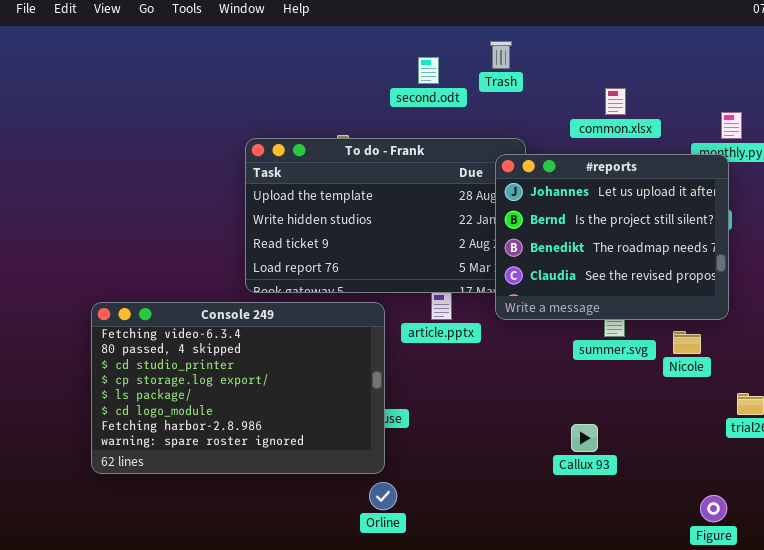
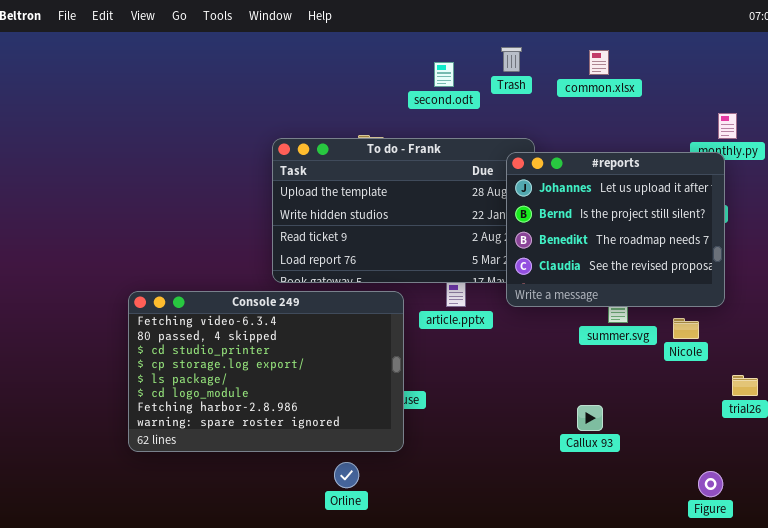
common.xlsx: [605,88,626,115] -> [589,50,609,75], moved
Orline: [369,482,397,510] -> [334,462,359,488], moved

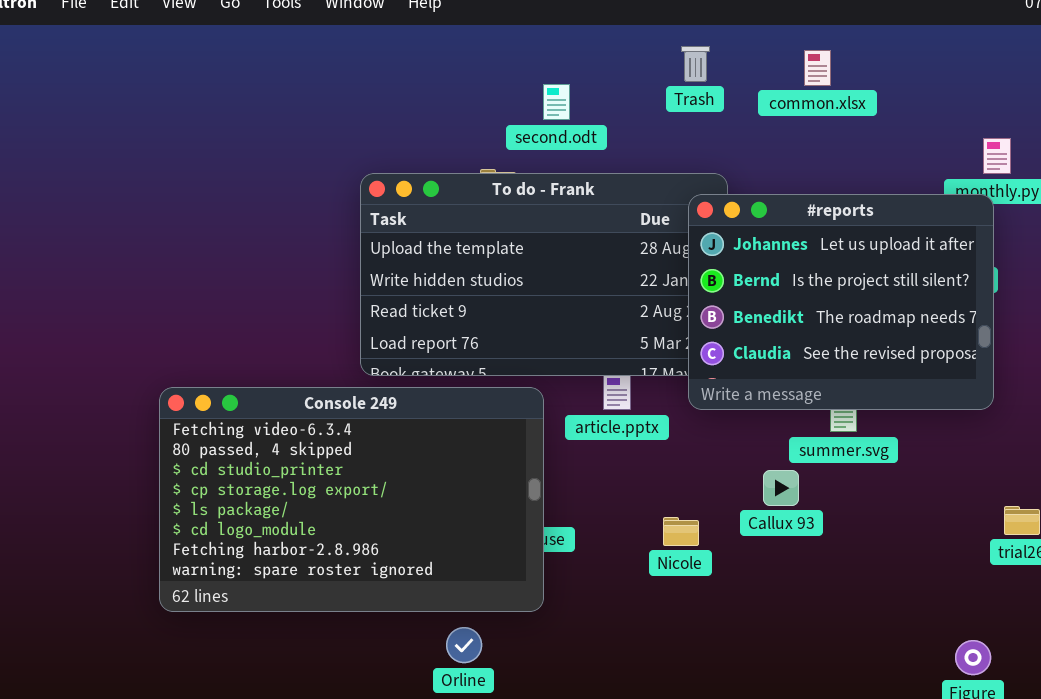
second.odt: [434,62,454,87] -> [543,84,570,120], moved
Nicole: [673,318,699,339] -> [663,517,699,546], moved
Callux 93: [577,405,603,431] -> [763,470,799,506], moved

